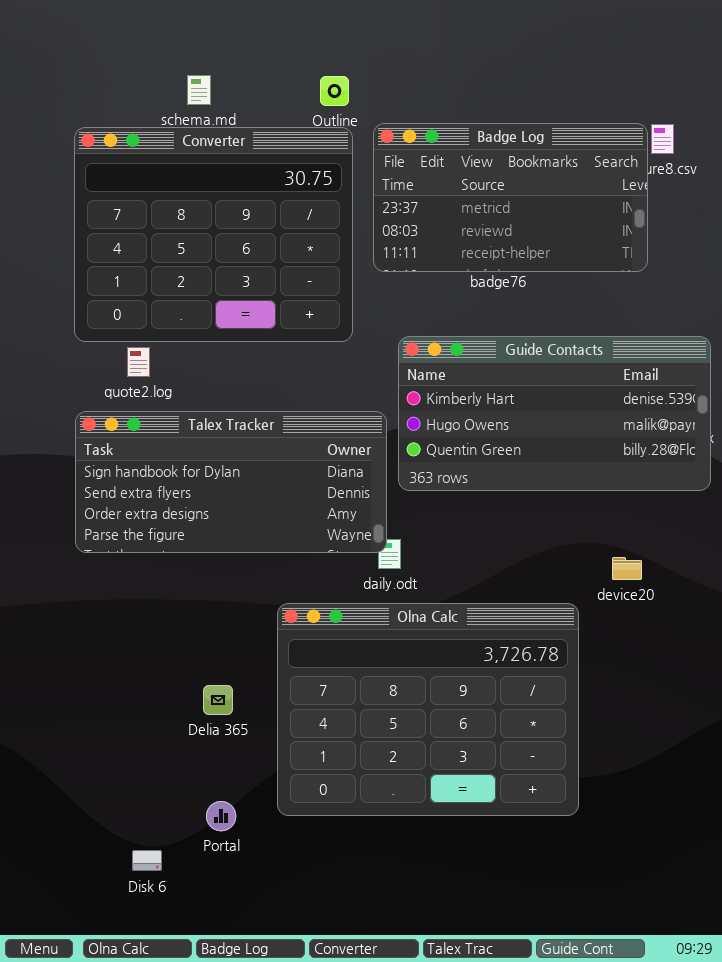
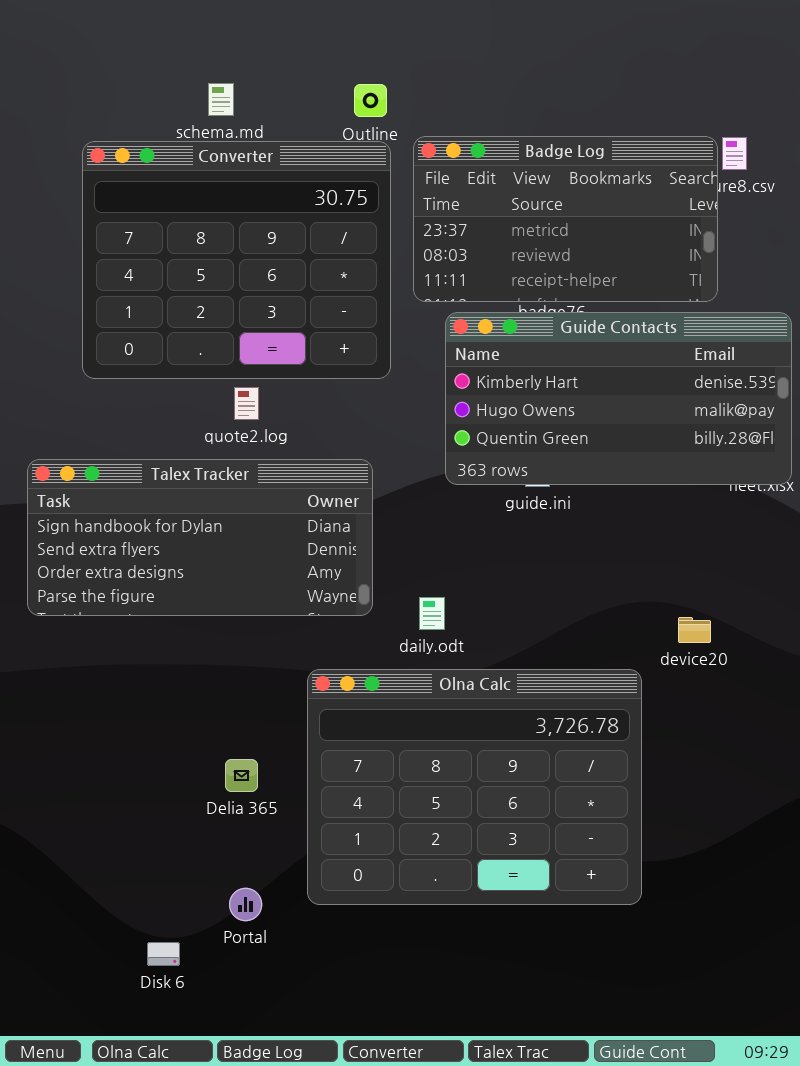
Guide Contacts: [398,336,711,491] -> [445,312,792,485], moved
quote2.log: [127,347,150,377] -> [234,387,259,420], moved
Talex Tracker: [75,411,387,553] -> [27,459,373,616], moved

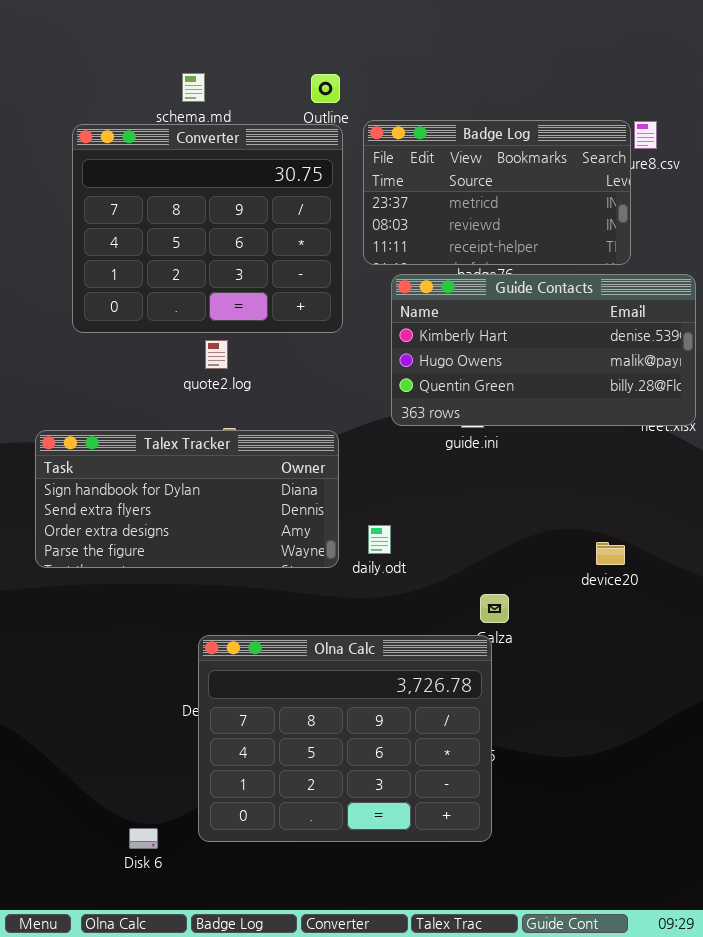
Talex Tracker: [27,459,373,616] -> [35,430,339,568], moved
Olna Calc: [307,669,642,905] -> [198,635,492,842], moved

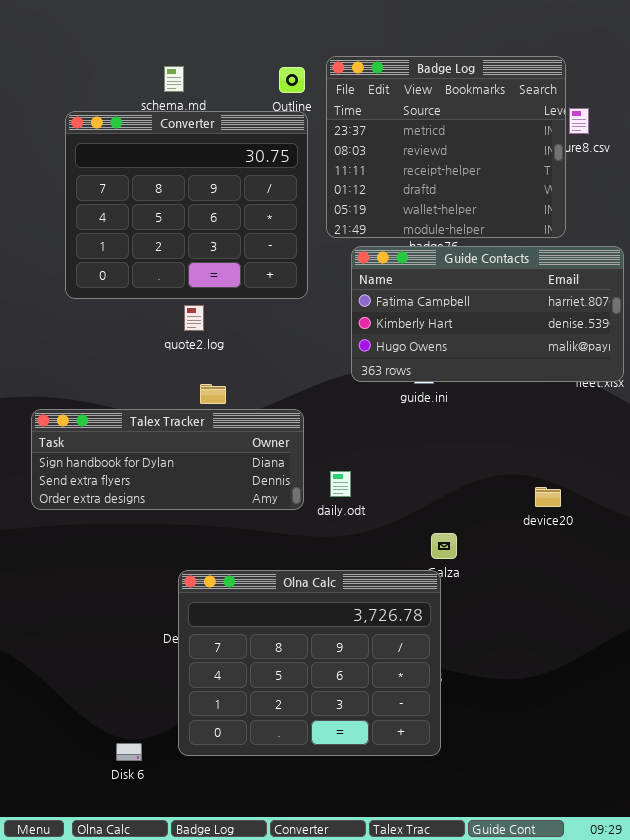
Badge Log: [363,120,631,265] -> [326,56,566,238], resized
Guide Contacts: [391,274,696,426] -> [351,246,624,382], scrolled up 1 row
Talex Tracker: [35,430,339,568] -> [31,409,304,510], resized

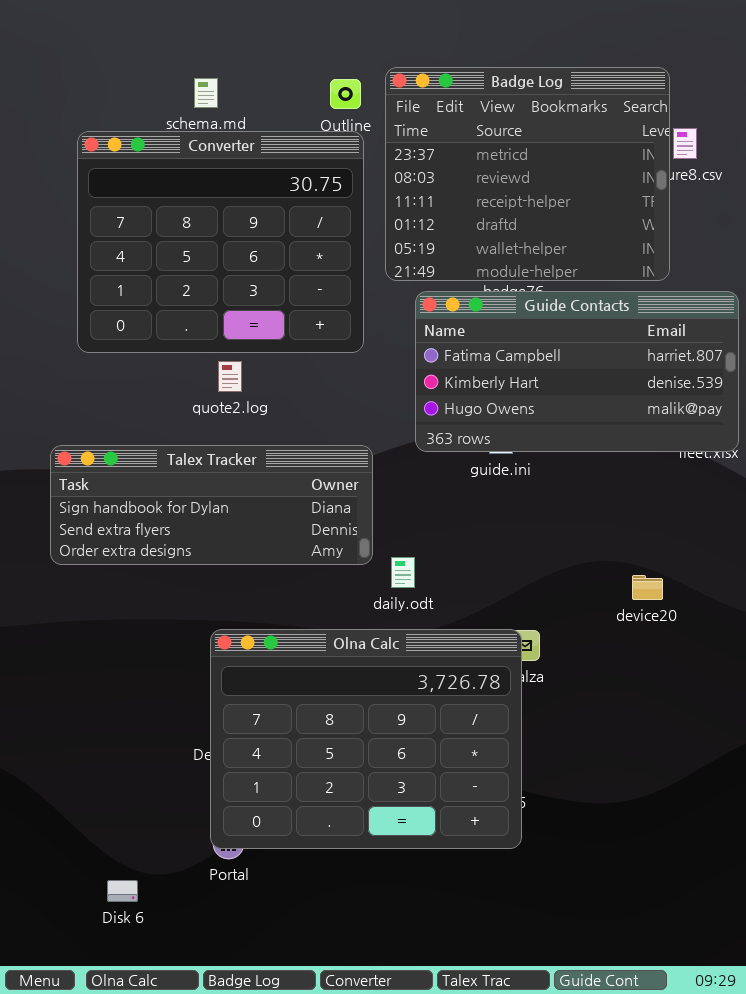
Talex Tracker: [31,409,304,510] -> [50,445,373,565], moved
Olna Calc: [178,570,441,756] -> [210,629,522,849], moved
Disk 6: [116,743,142,761] -> [107,880,138,902], moved

